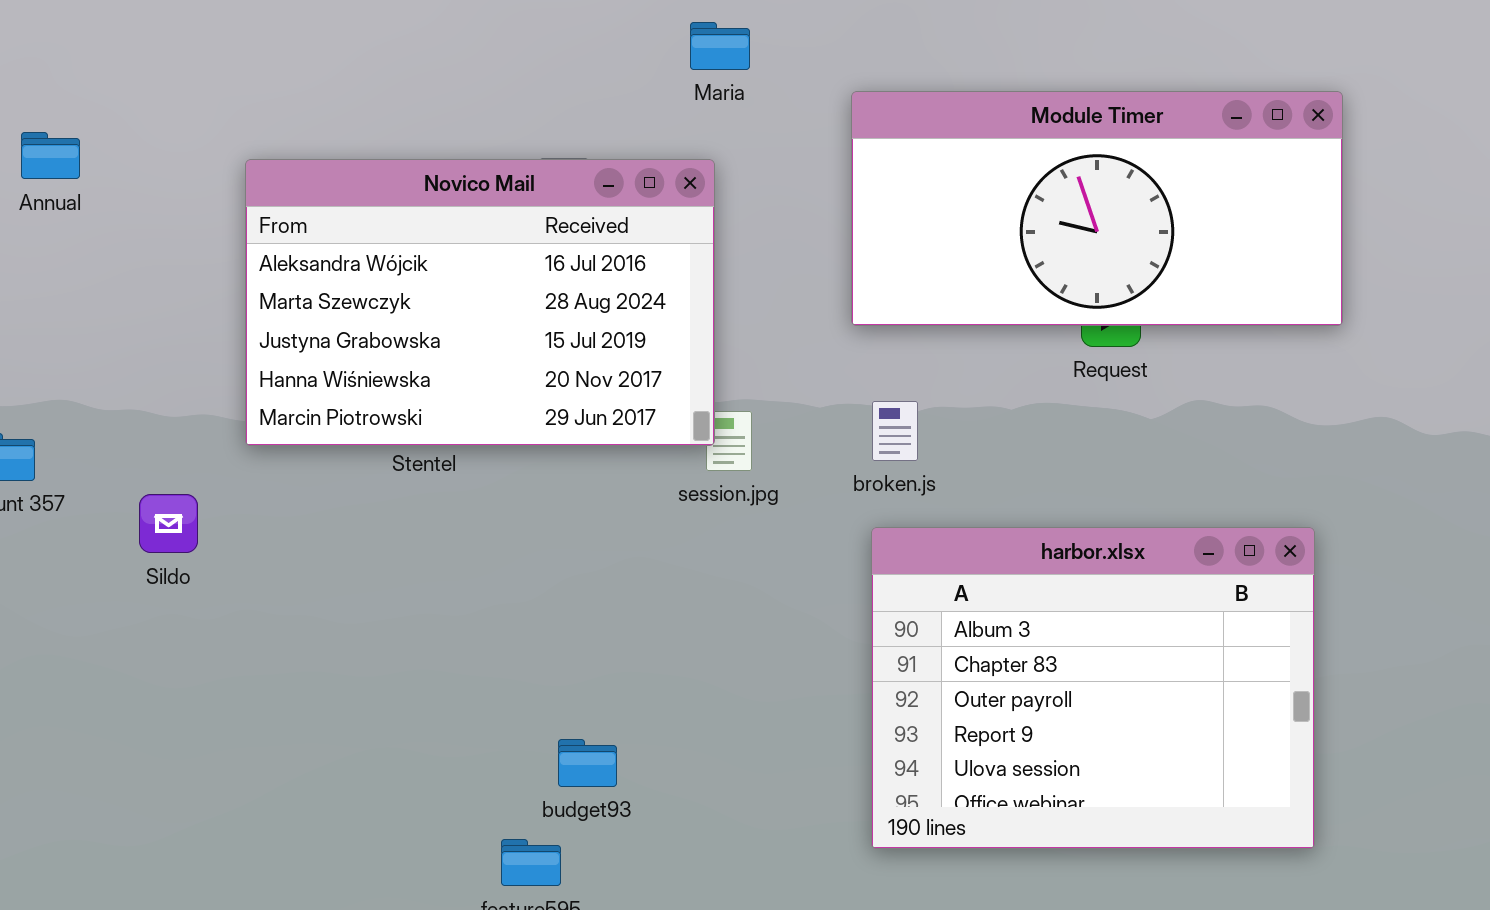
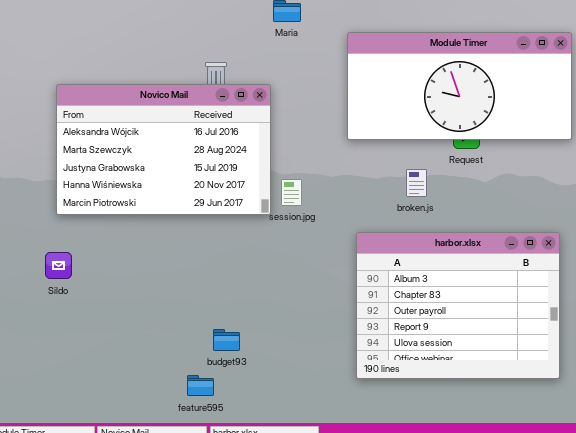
Novico Mail: [245,159,715,446] -> [56,84,271,215], moved
broken.js: [872,401,918,461] -> [406,169,427,197], moved
Sildo: [139,494,198,553] -> [45,252,72,279], moved

